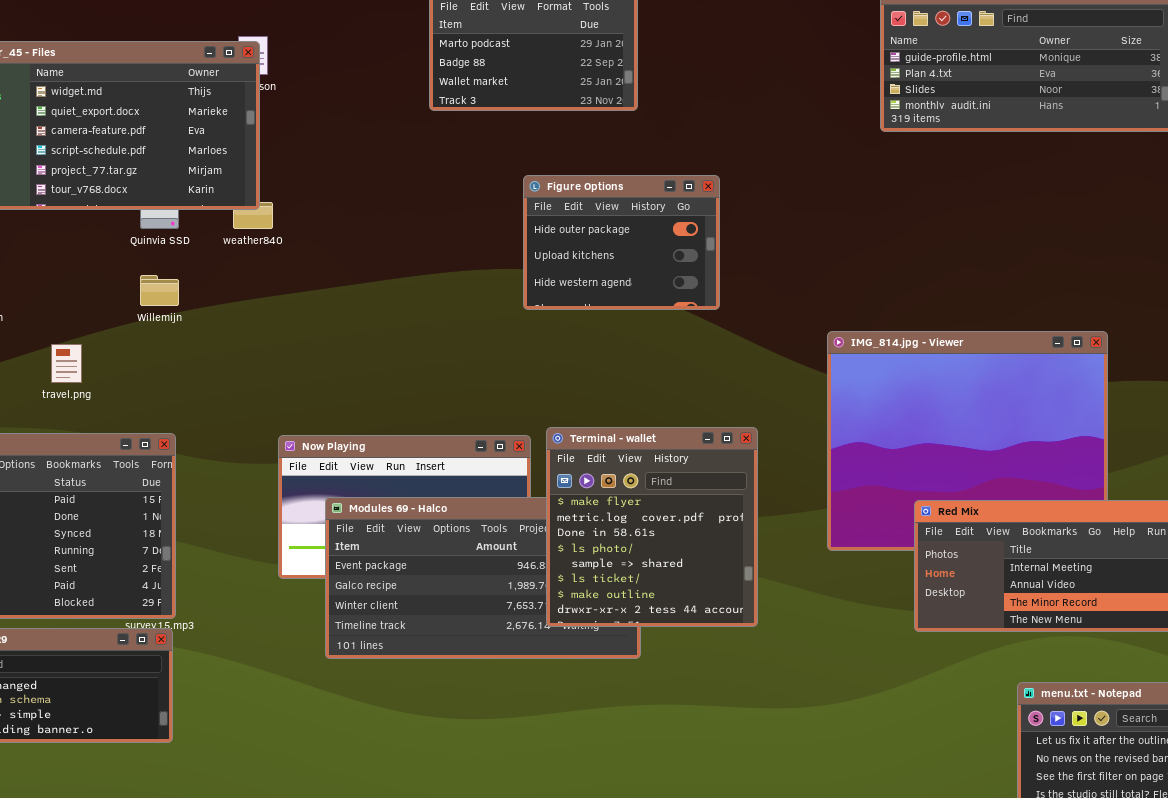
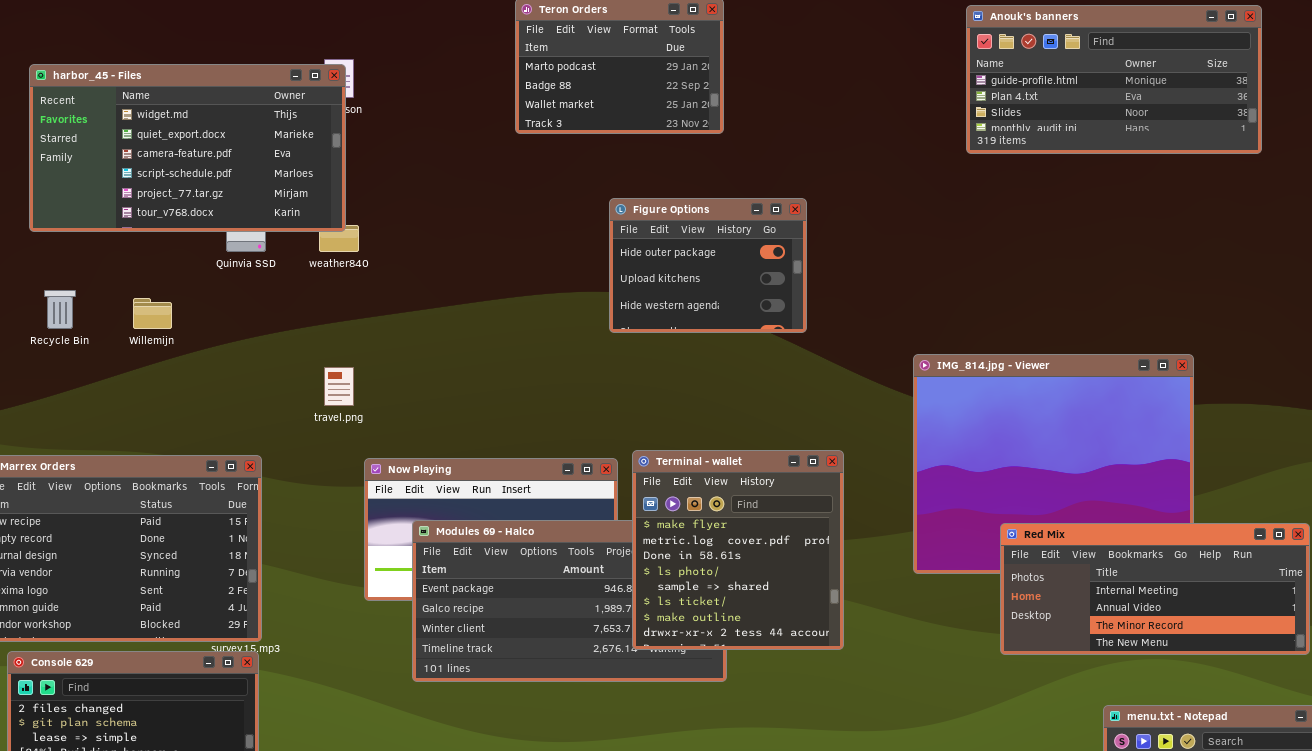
Willemijn: [140,275,179,306] -> [133,298,172,329], moved
travel.png: [51,344,82,383] -> [324,367,354,406], moved

